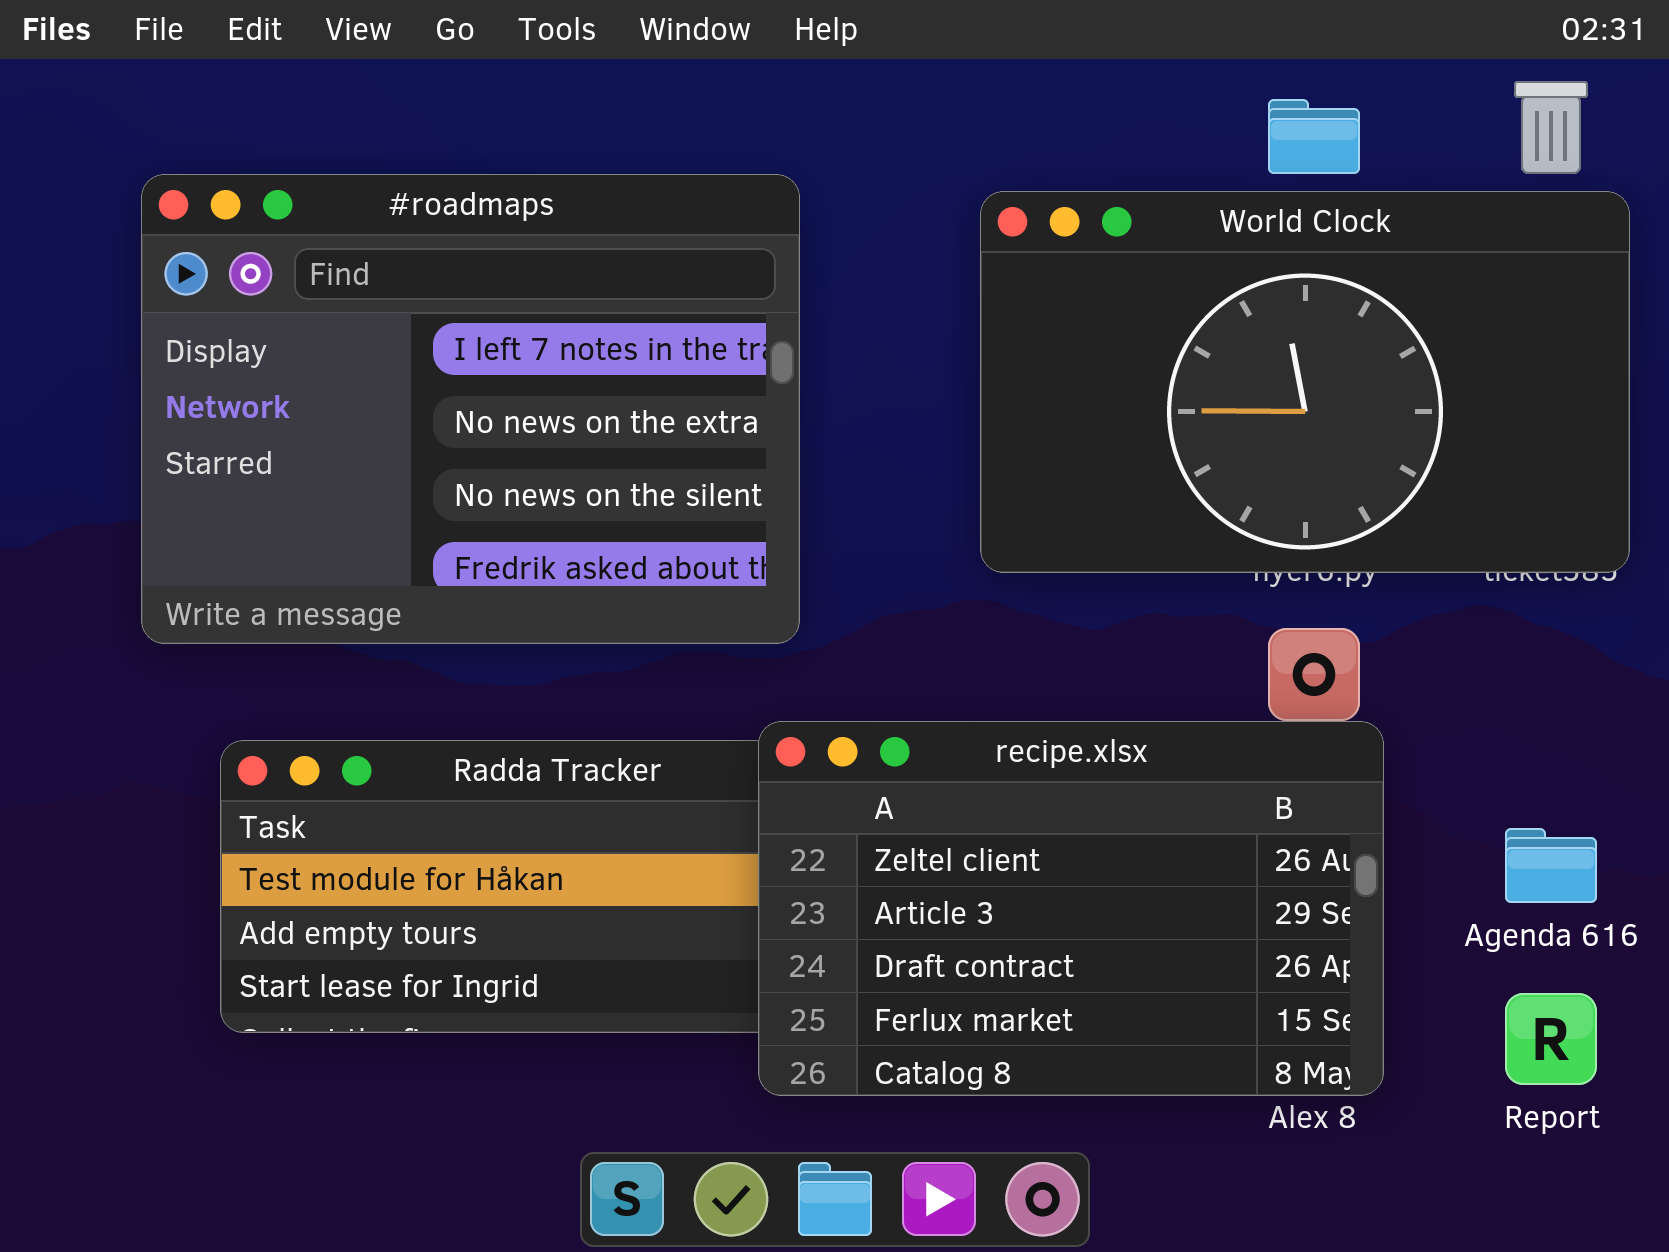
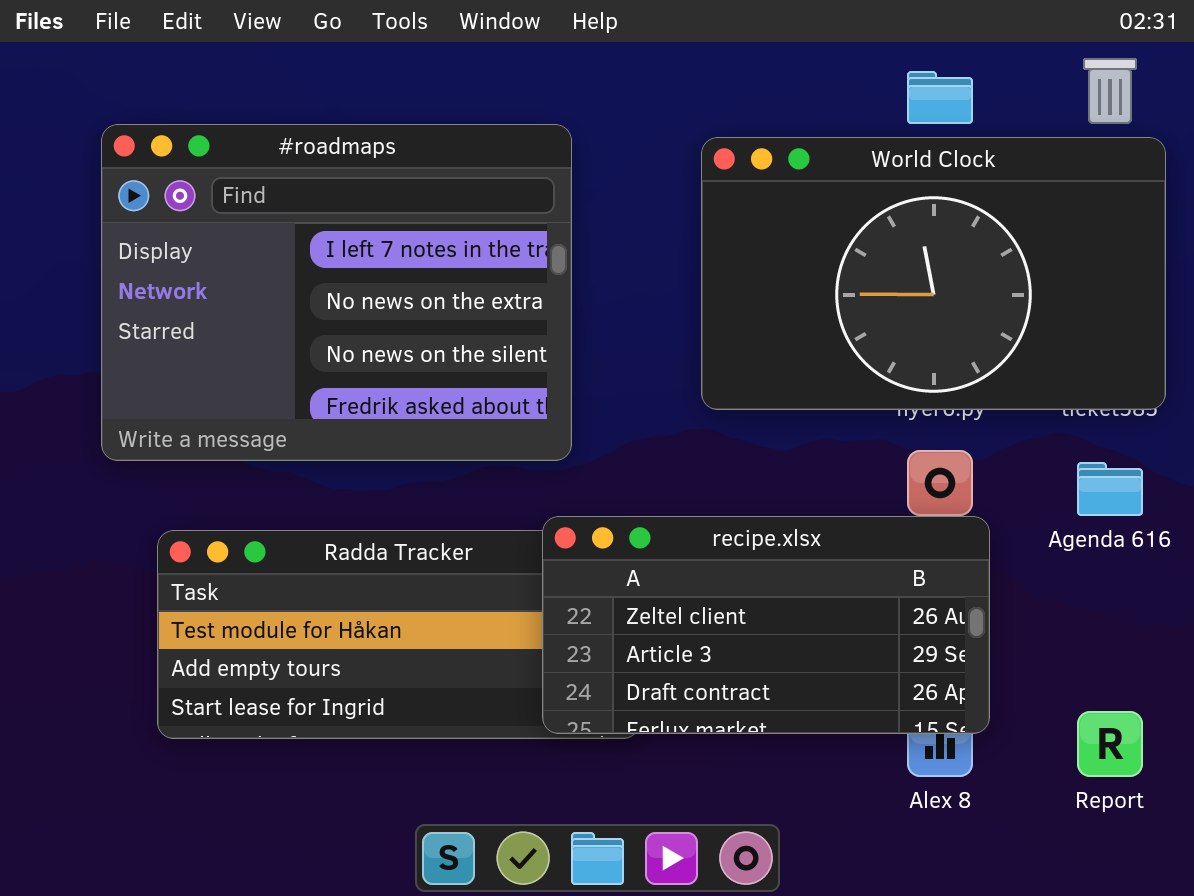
recipe.xlsx: [758,721,1384,1096] -> [542,516,990,734], resized
Agenda 616: [1505,828,1597,903] -> [1077,462,1143,516], moved

